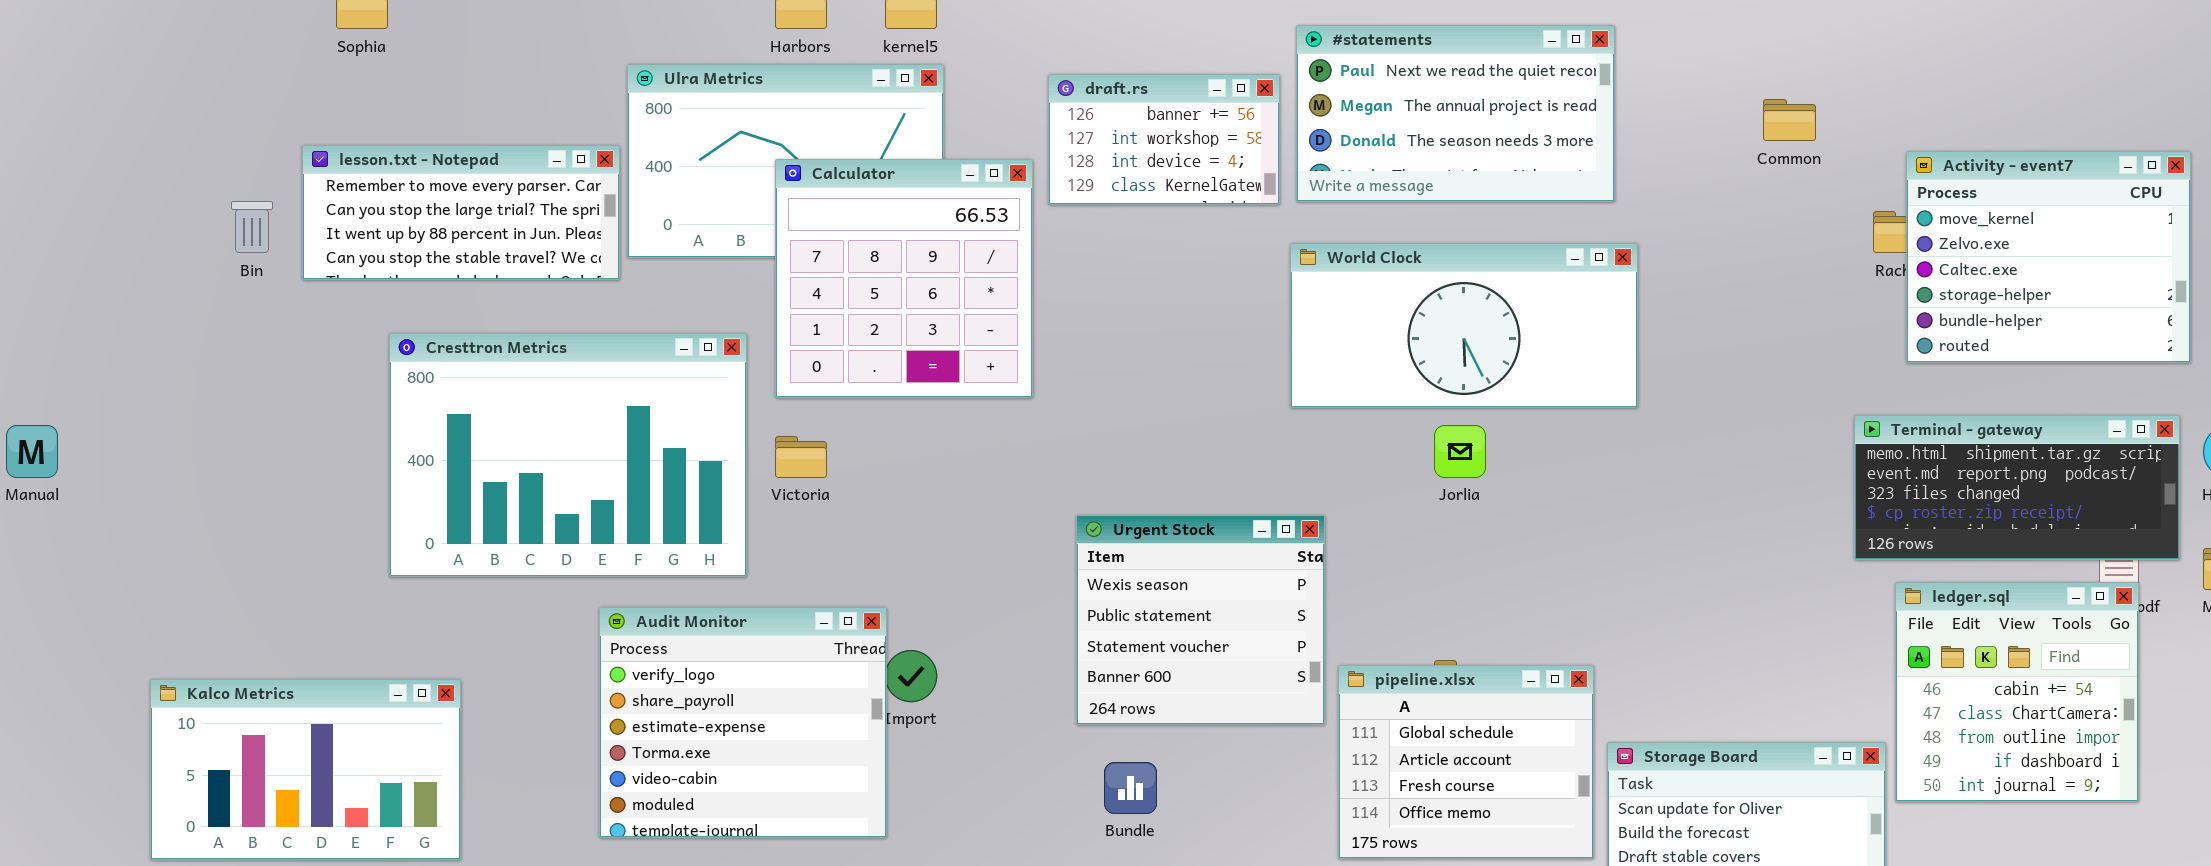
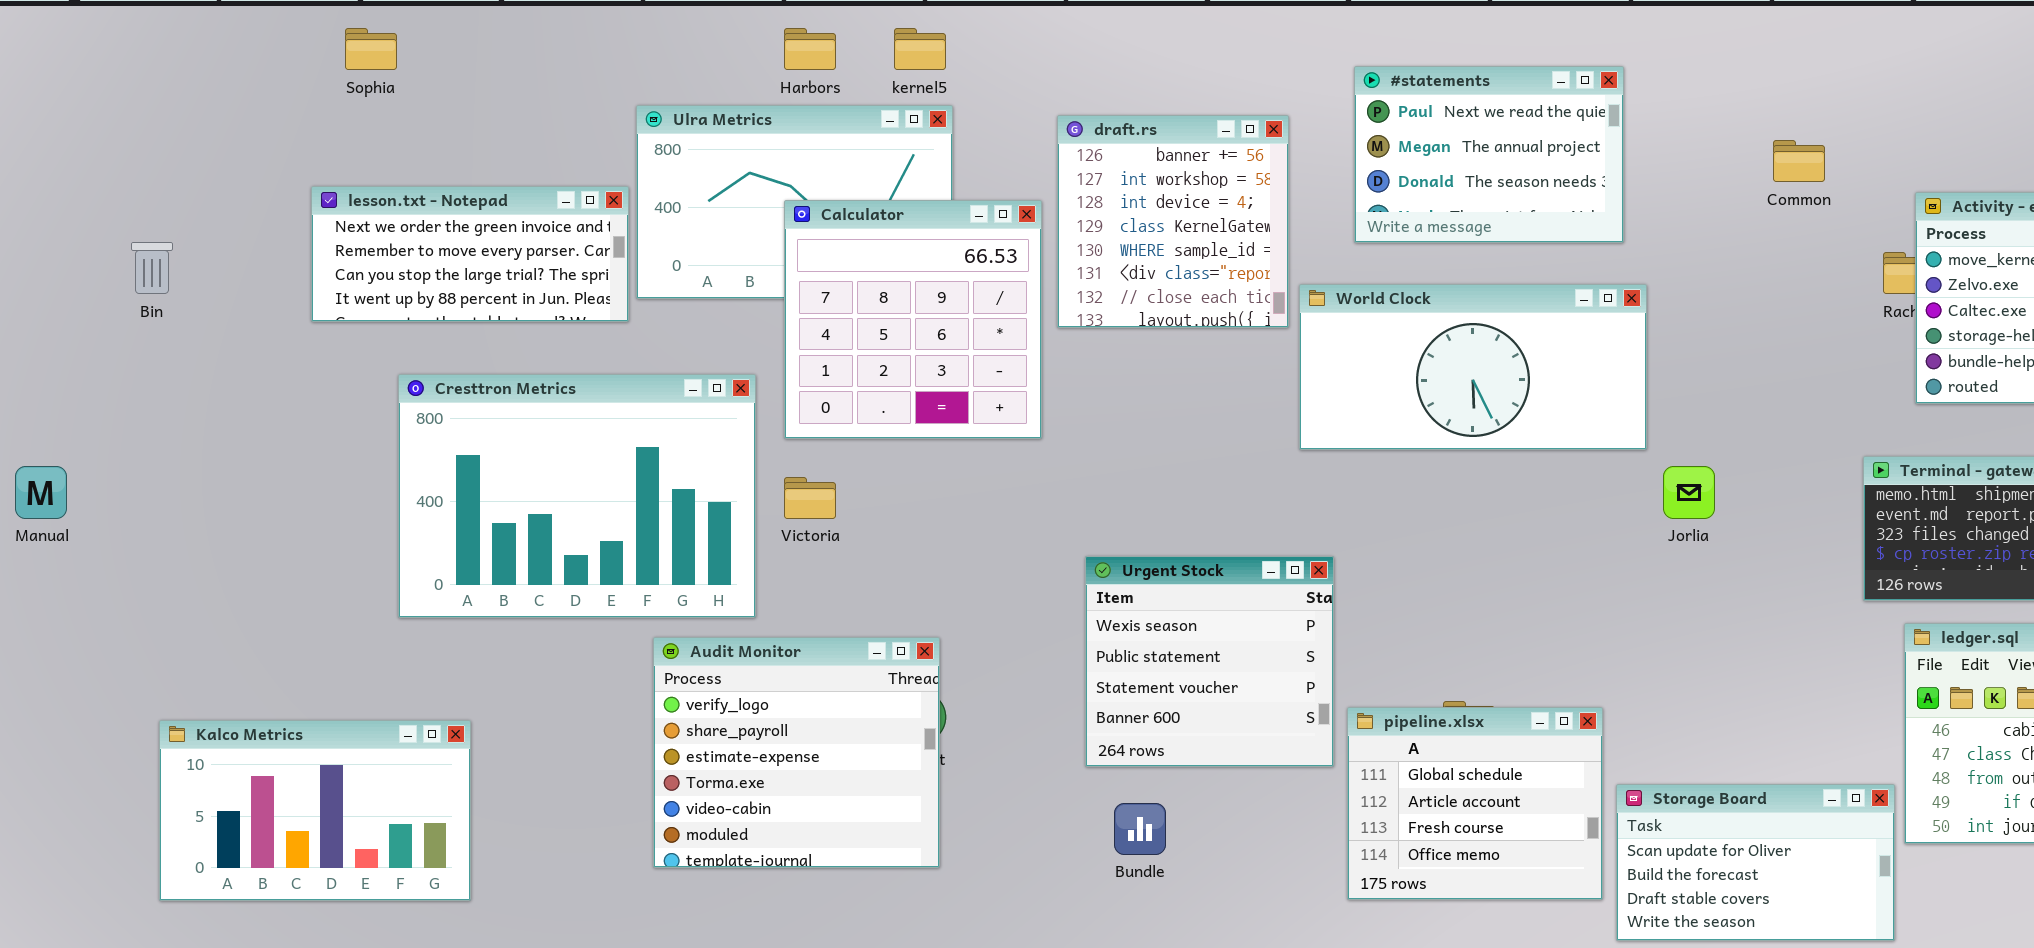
#statements: [1296,25,1615,202] -> [1354,66,1624,243], resized
draft.rs: [1048,74,1280,205] -> [1057,115,1289,328], resized
lesson.txt - Notepad: [302,145,620,280] -> [311,186,629,322], scrolled up 1 row
Bin: [231,201,273,253] -> [131,242,173,294], moved
Jorlia: [1434,425,1486,478] -> [1663,466,1715,519], moved
Audit Monitor: [599,607,887,838] -> [653,637,940,868], moved

